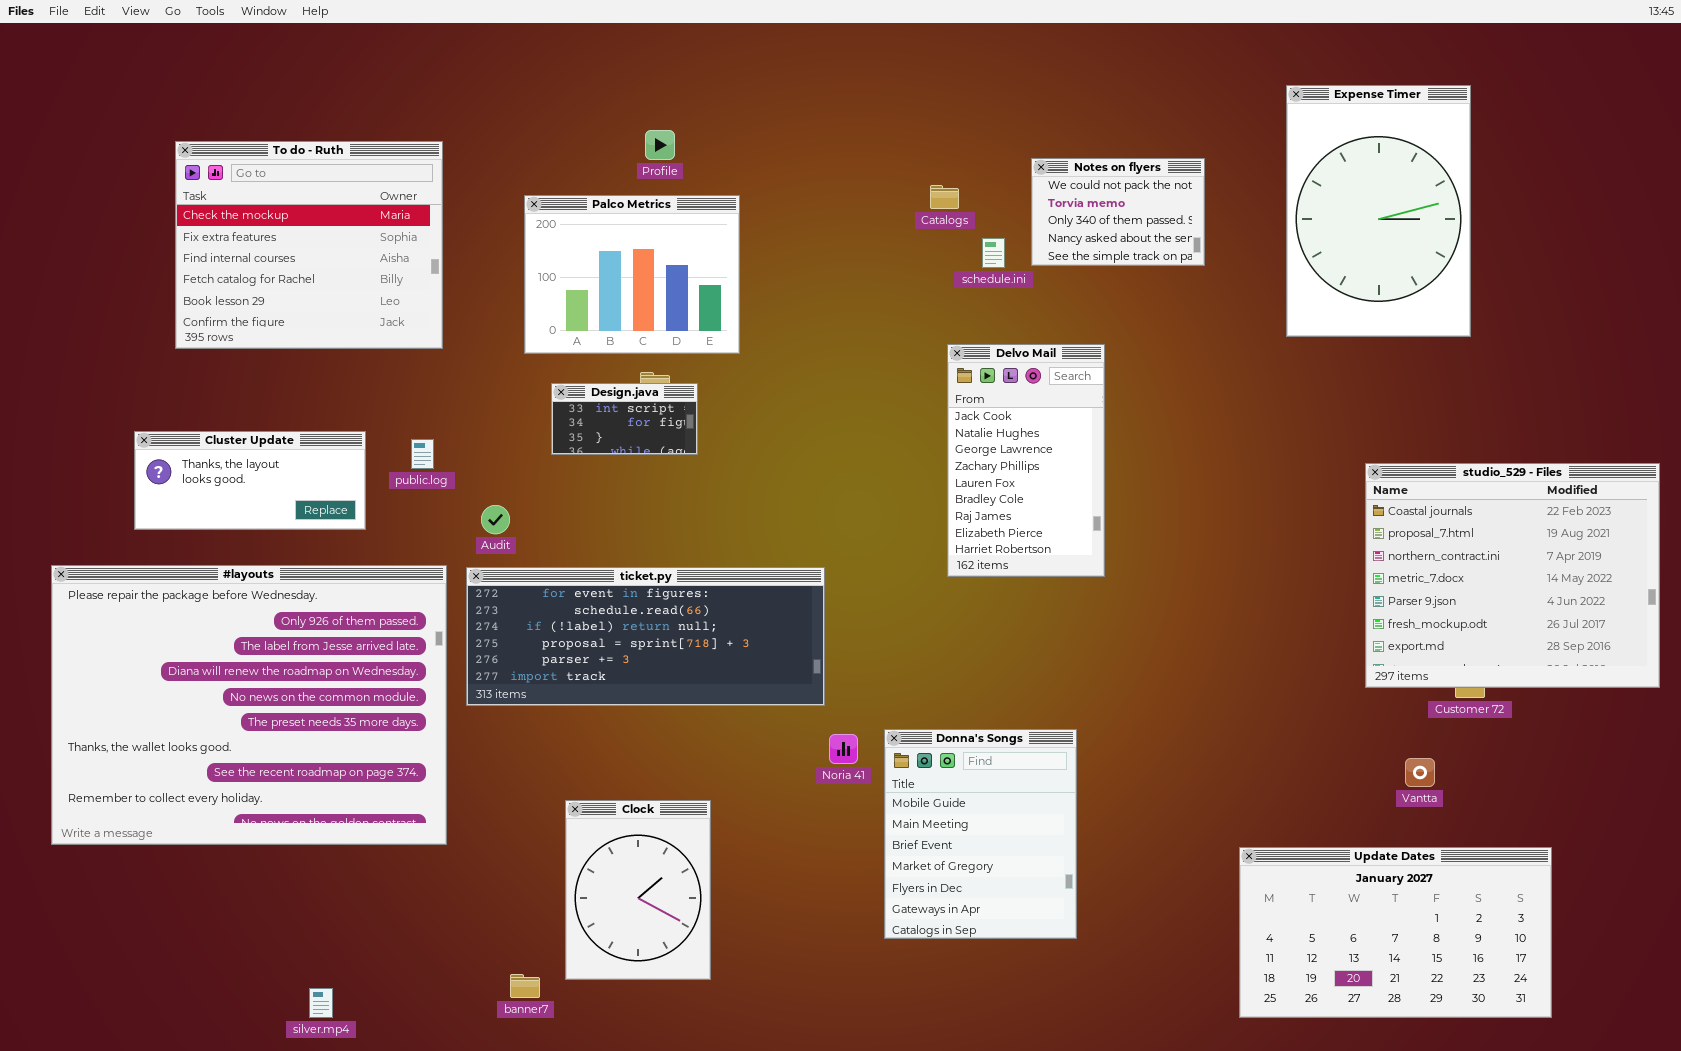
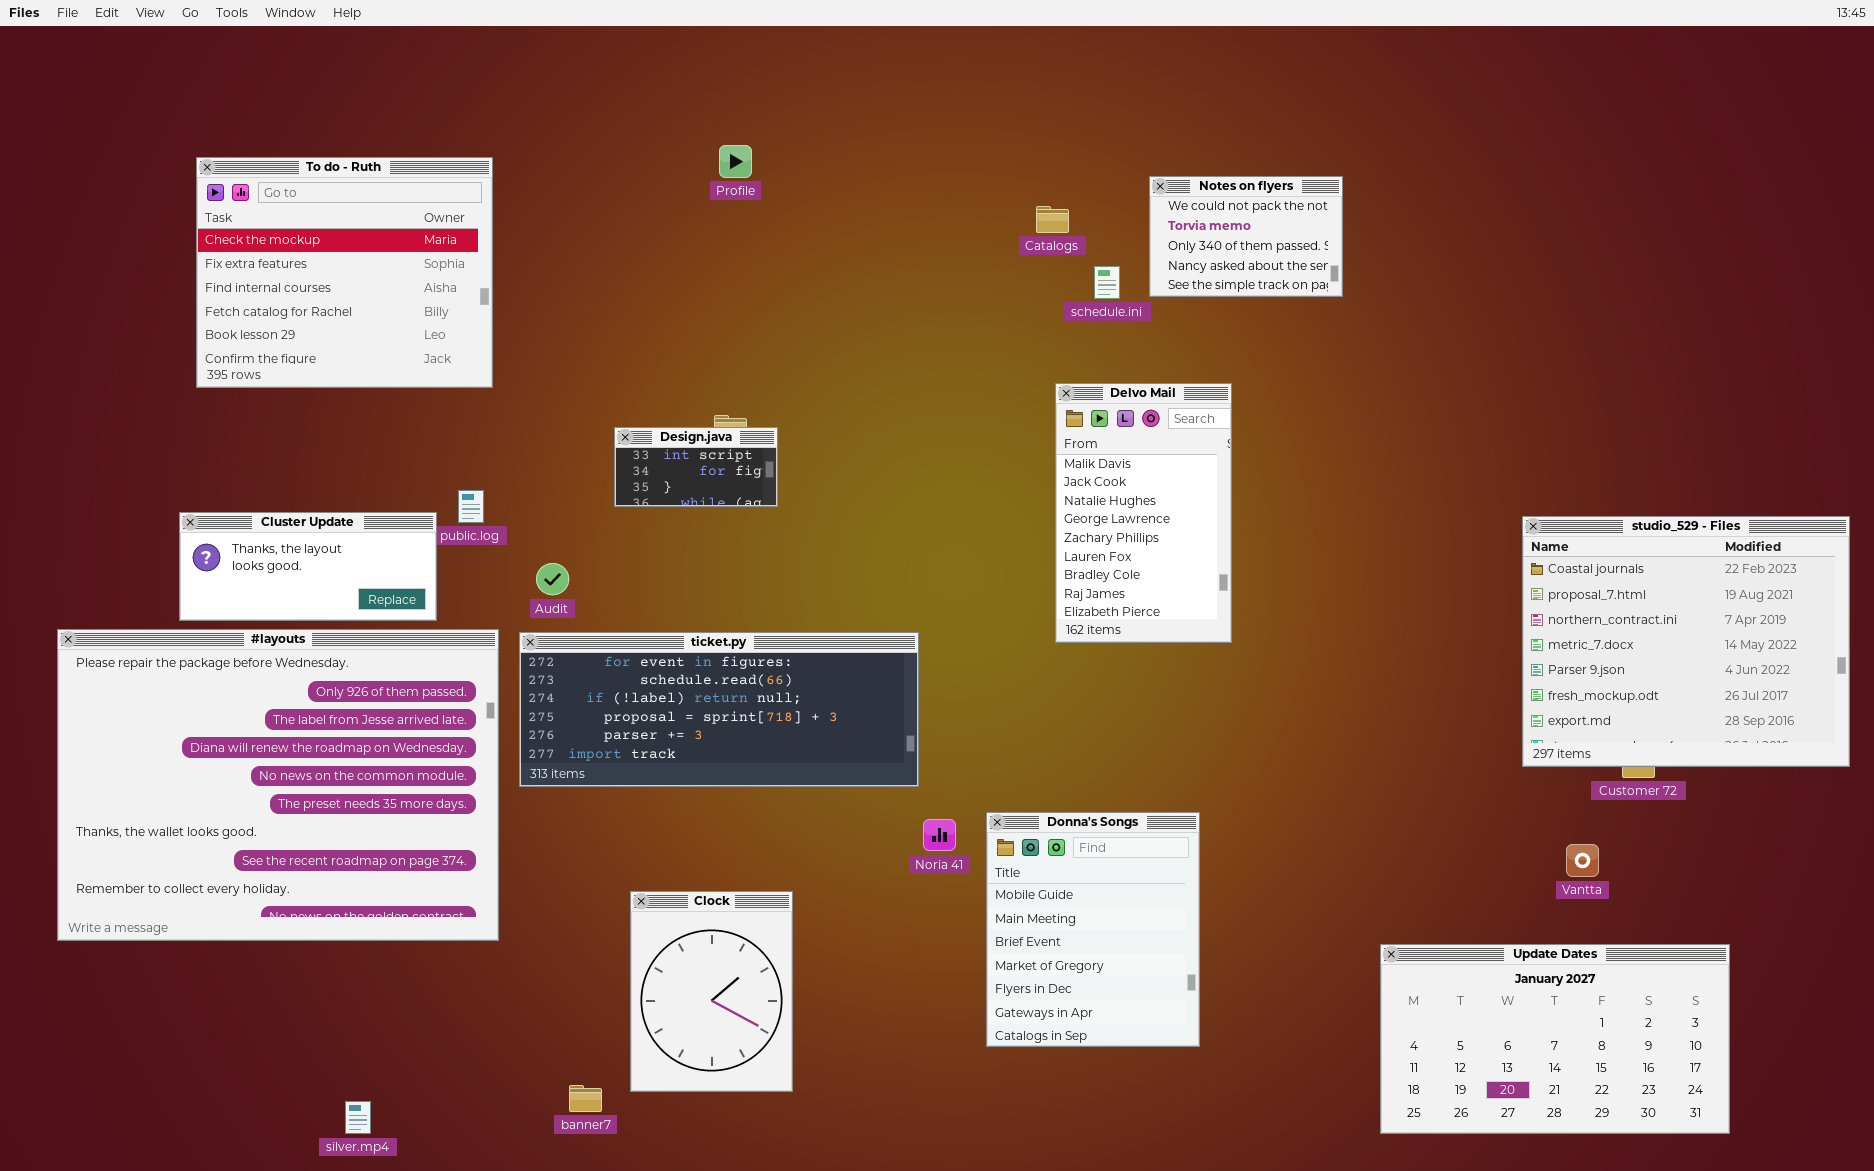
Expense Timer: [1286,85,1471,337] -> none, closed
Palco Metrics: [524,195,740,354] -> none, closed
Delvo Mail: [947,344,1105,577] -> [1055,383,1232,643], scrolled up 1 row
Cluster Update: [134,431,366,530] -> [179,512,437,621], moved

